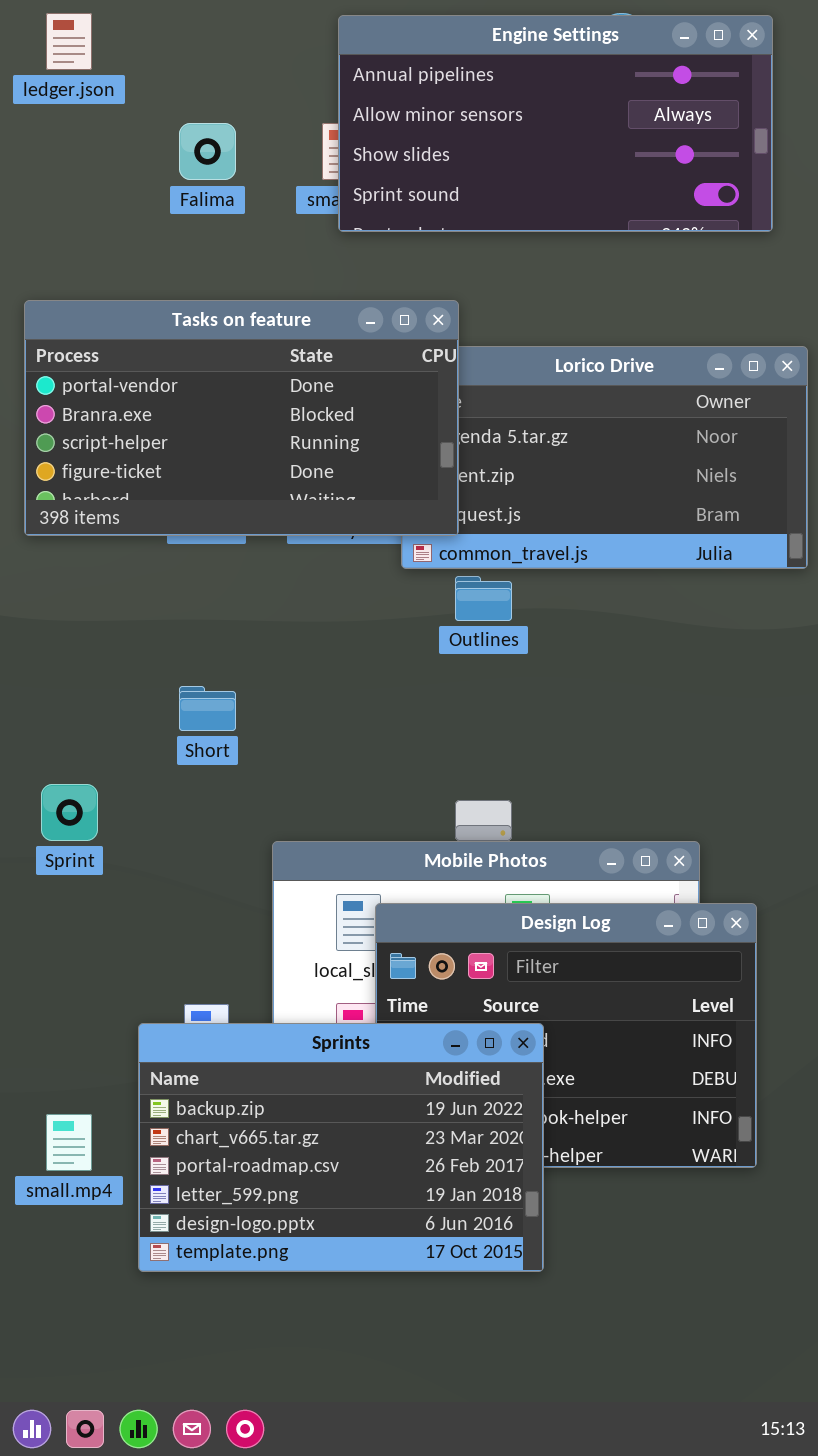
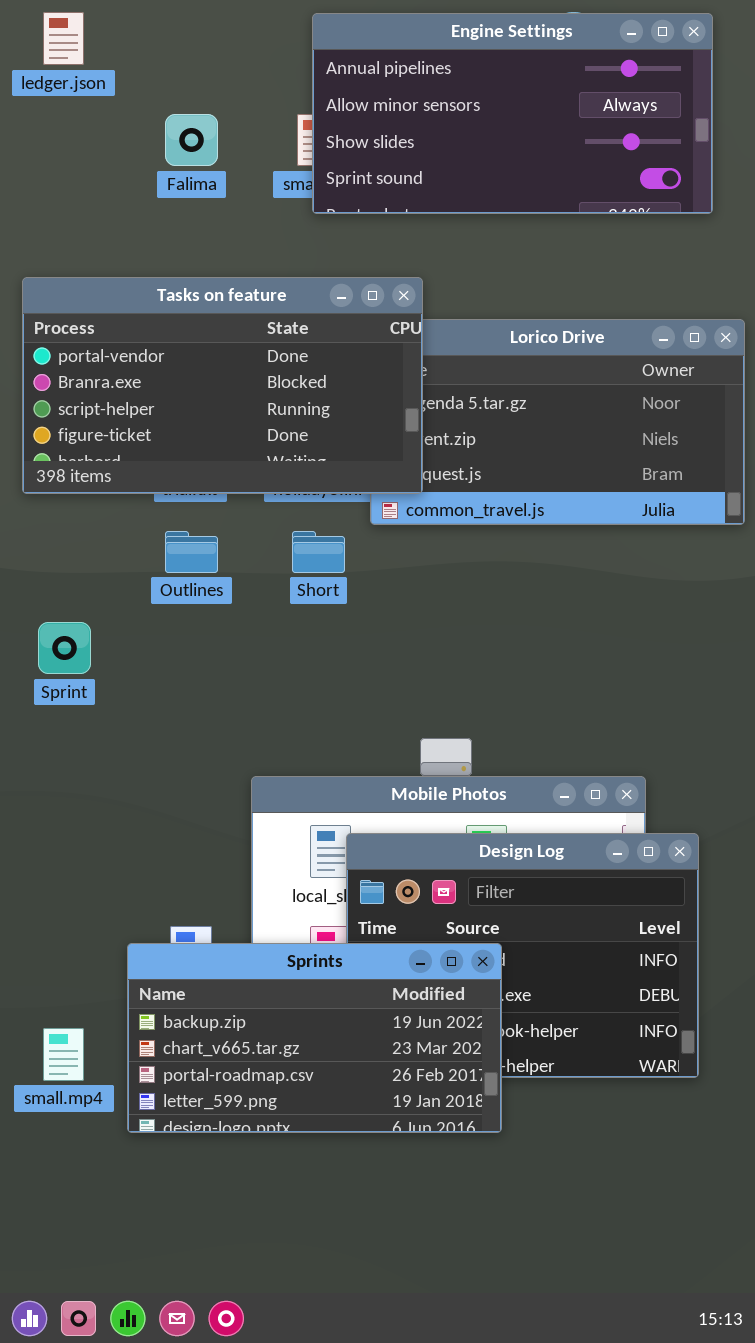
Outlines: [455,576,512,621] -> [165,531,218,573], moved
Short: [179,686,236,731] -> [292,531,345,573], moved
Sprint: [41,784,98,841] -> [38,622,91,674], moved
Sprints: [138,1023,544,1272] -> [127,943,502,1133], resized

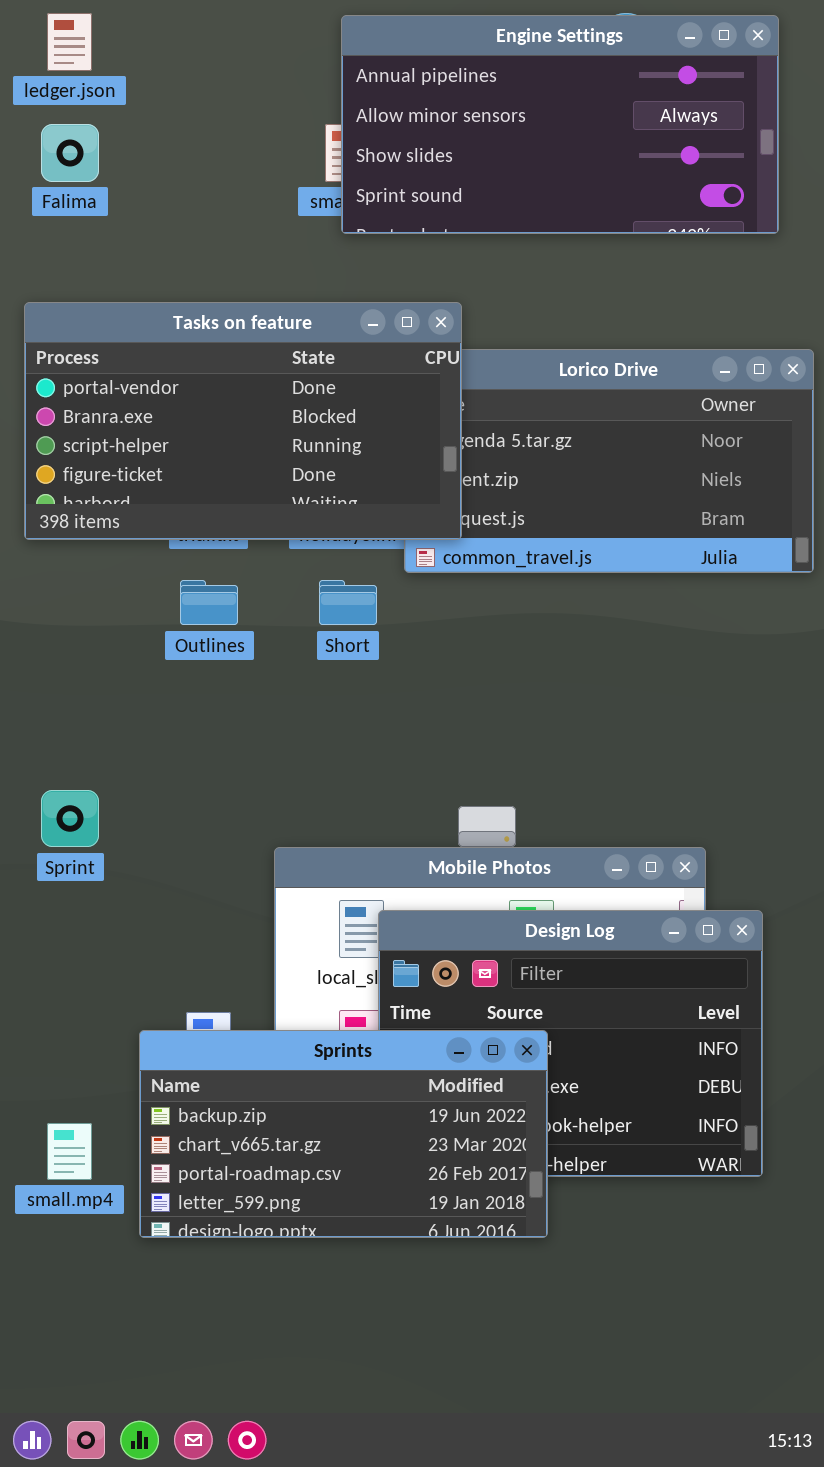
Falima: [165,114,218,166] -> [41,124,99,182], moved
Sprint: [38,622,91,674] -> [41,790,99,847], moved

